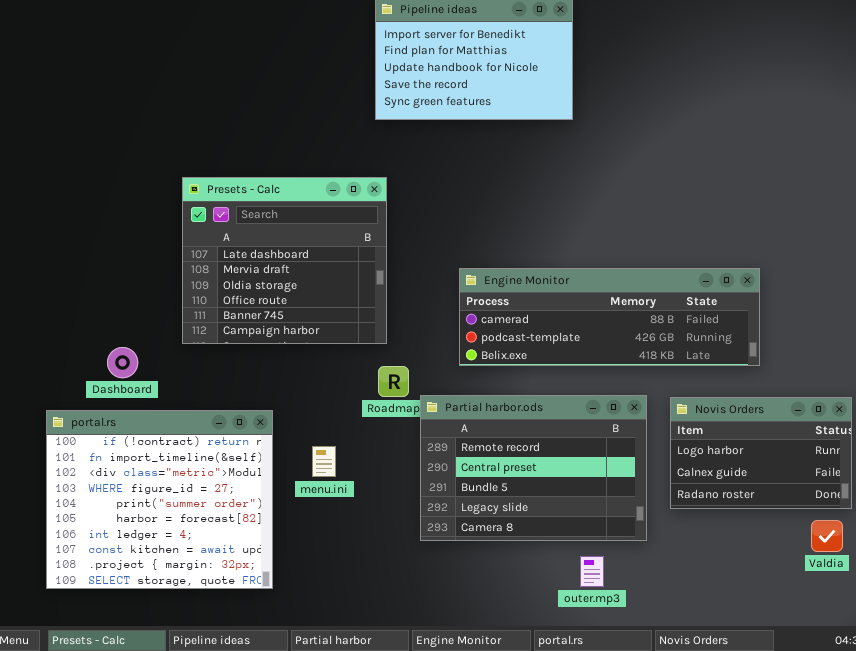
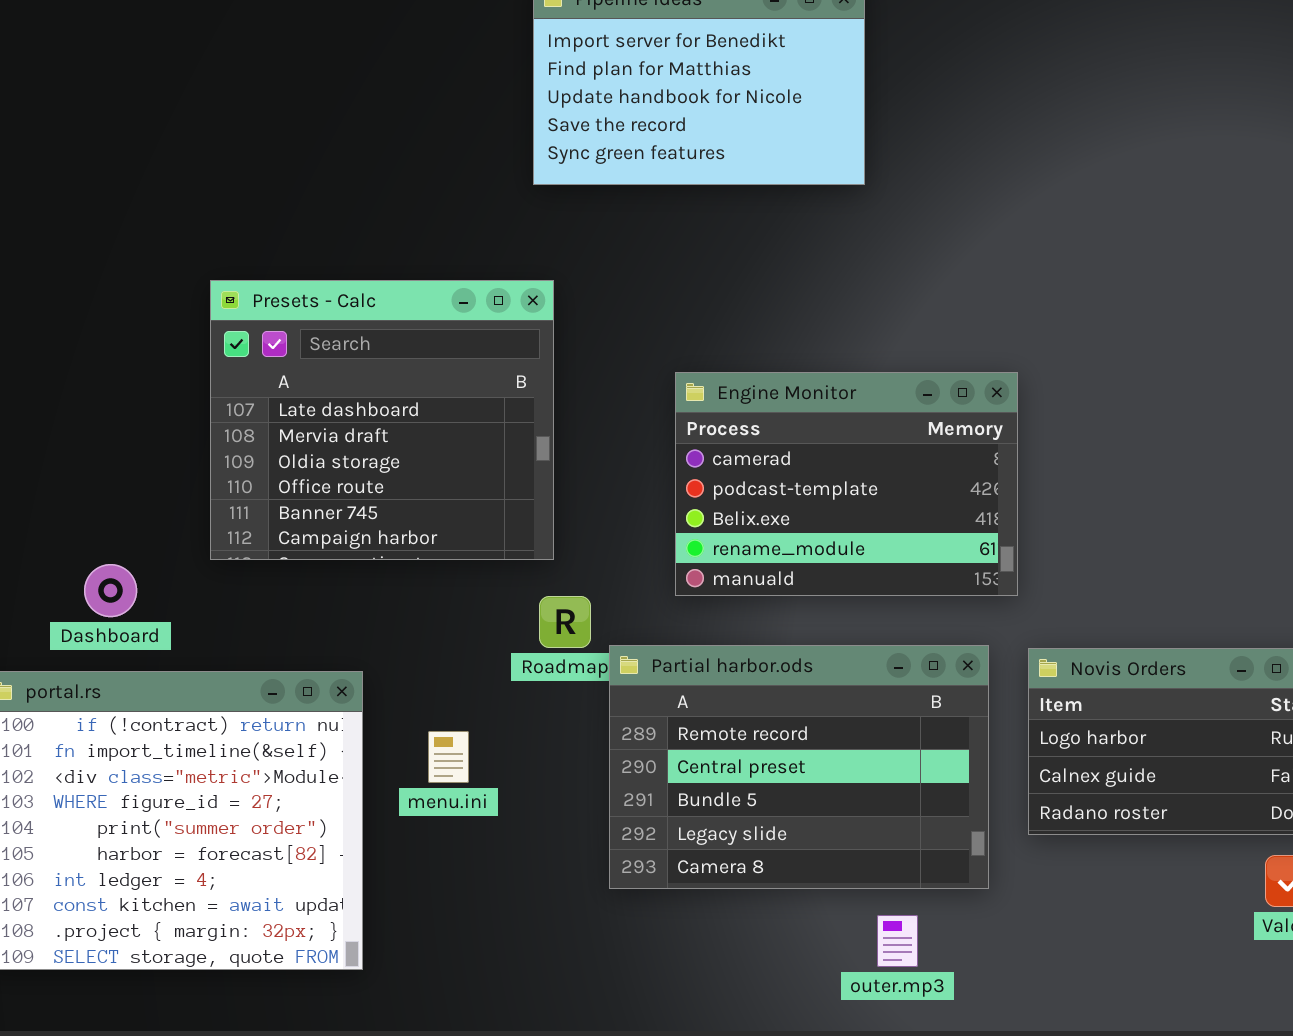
Engine Monitor: [459,268,760,366] -> [675,372,1018,596], resized

